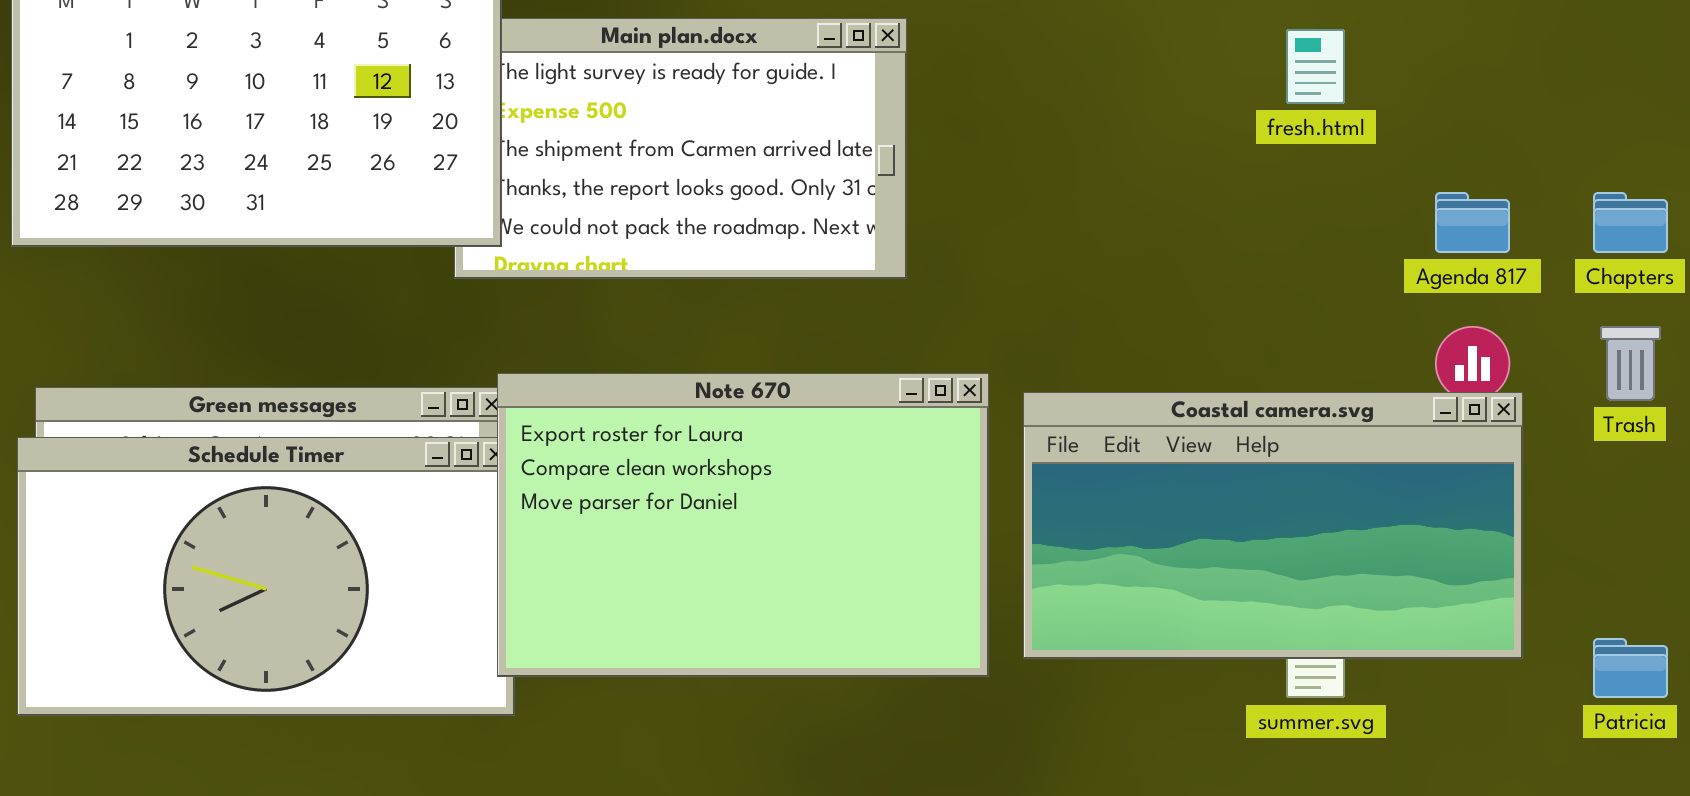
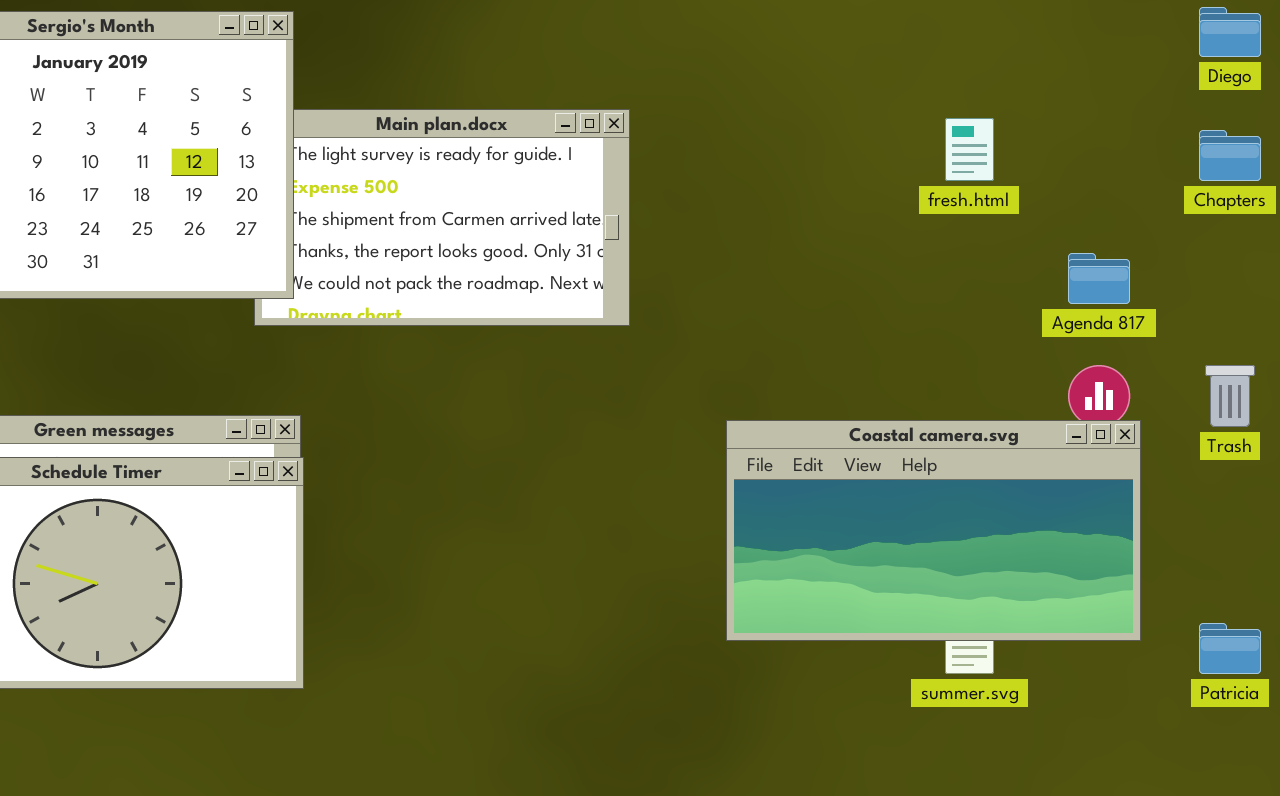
Chapters: [1593,192,1668,253] -> [1199,130,1261,181], moved
Note 670: [497,373,989,677] -> none, closed

